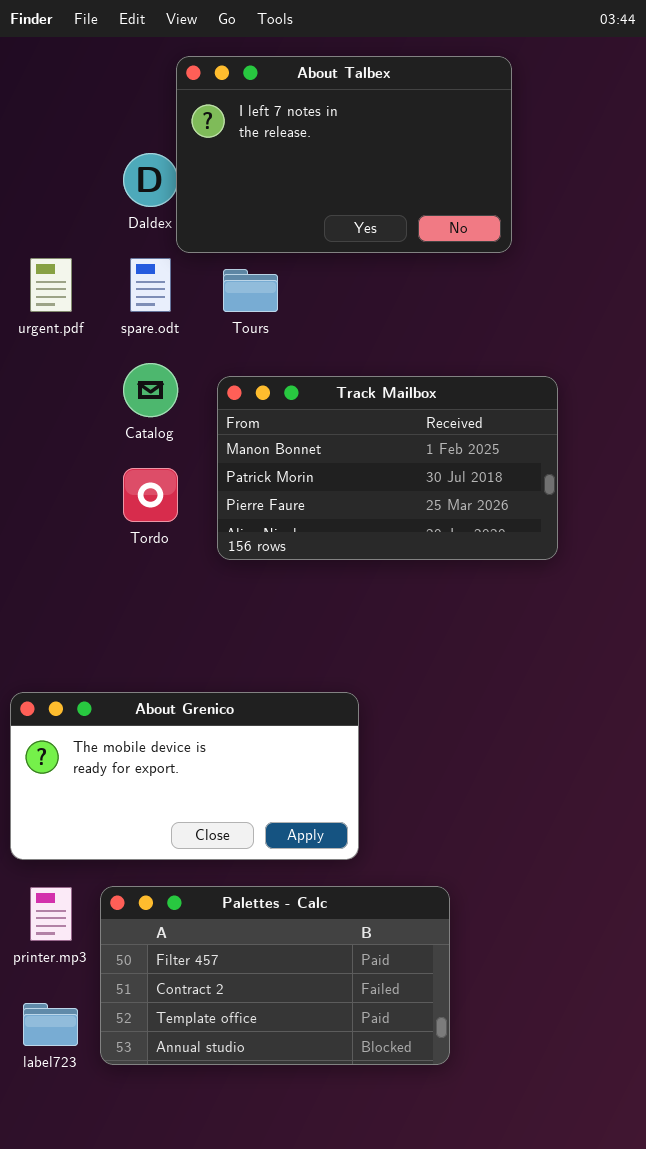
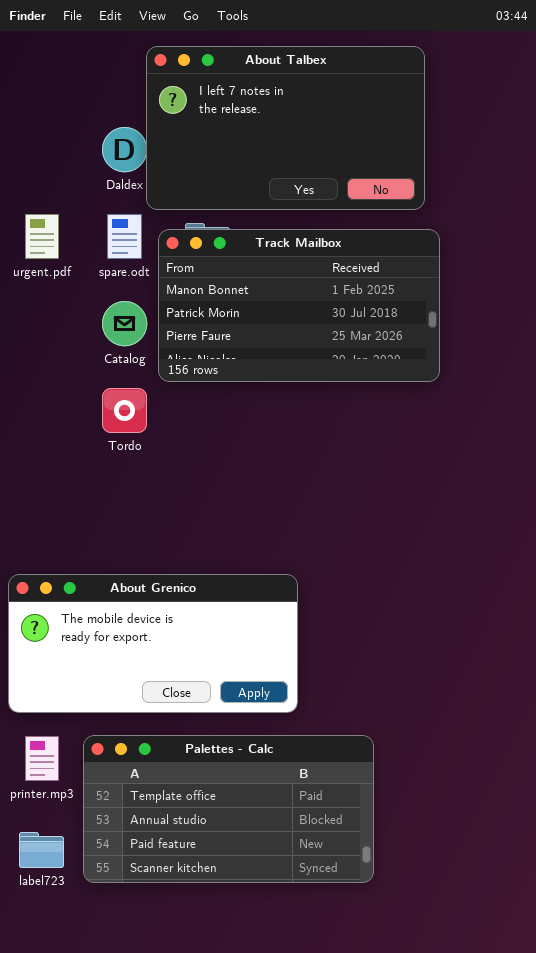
Track Mailbox: [217,376,558,560] -> [158,229,440,382], moved
Palettes - Calc: [100,886,450,1065] -> [83,735,374,883], scrolled down 2 rows

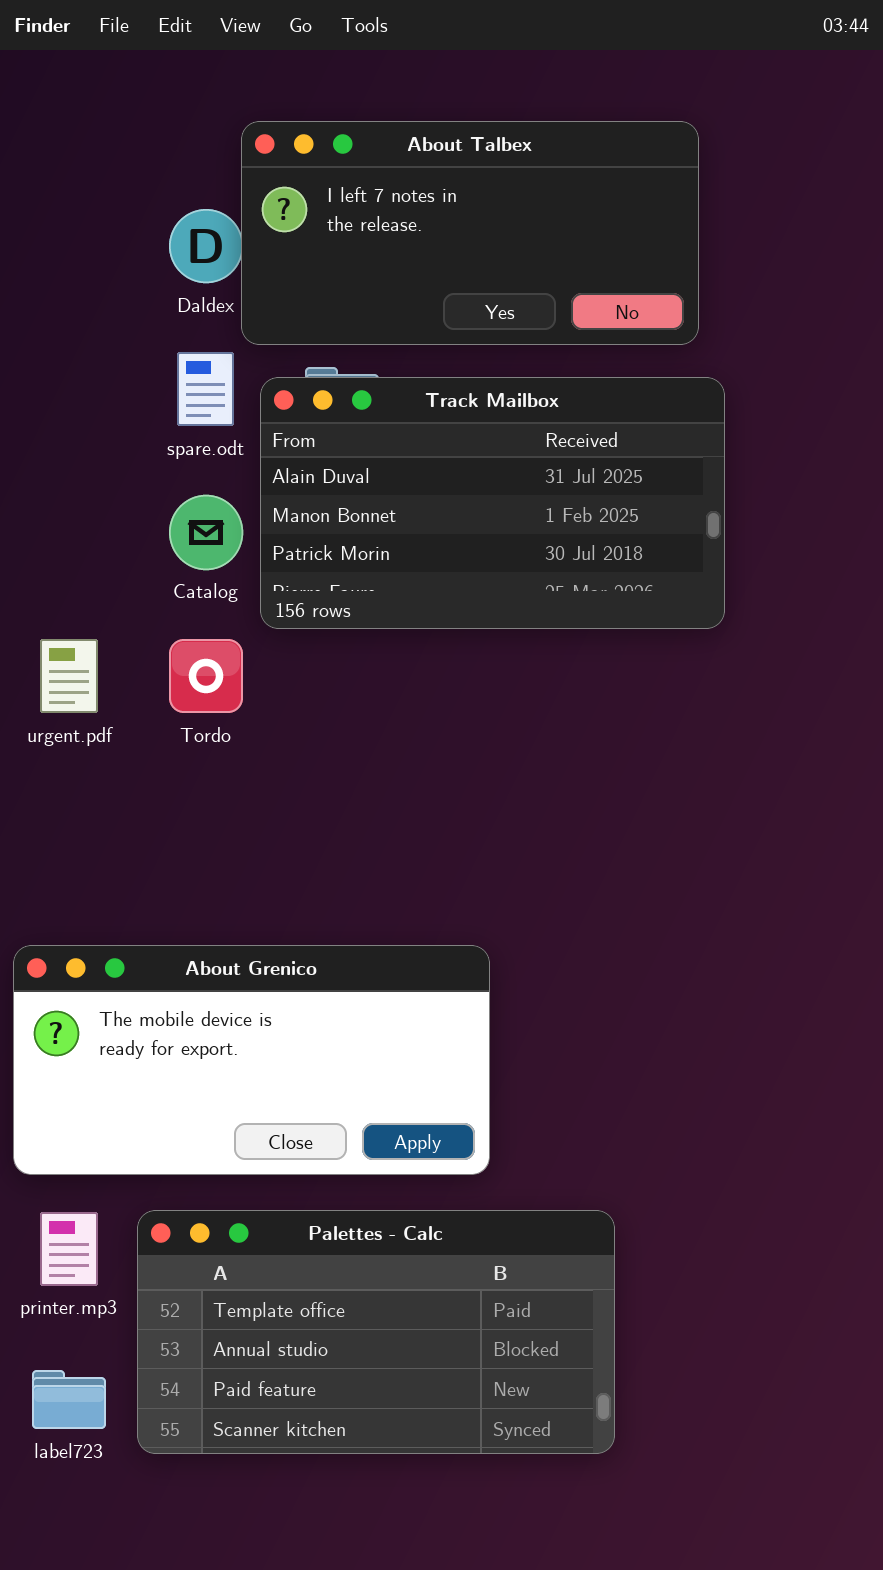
About Talbex: [146,46,425,210] -> [241,121,699,345], resized
urgent.pdf: [25,214,59,259] -> [40,639,98,713], moved
Track Mailbox: [158,229,440,382] -> [260,377,725,629], scrolled up 1 row

